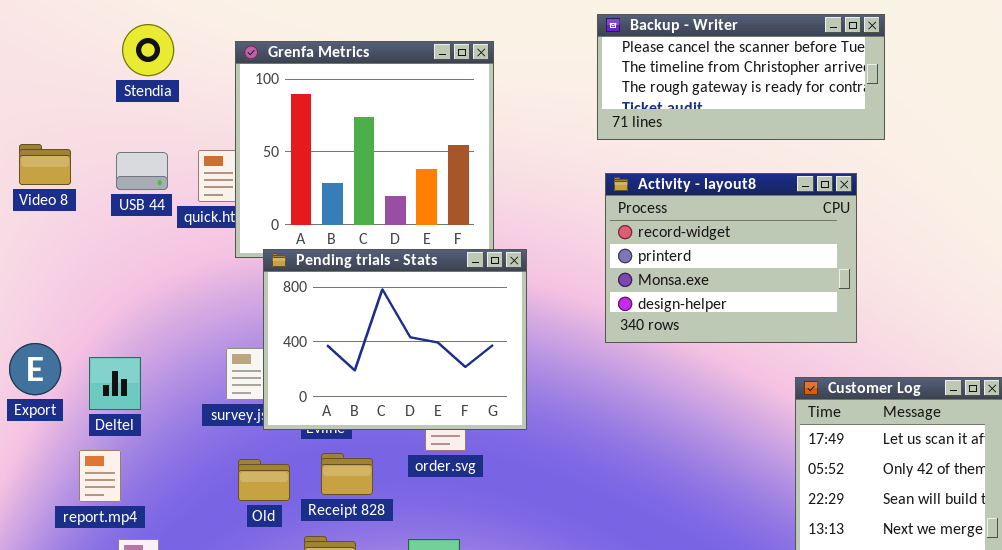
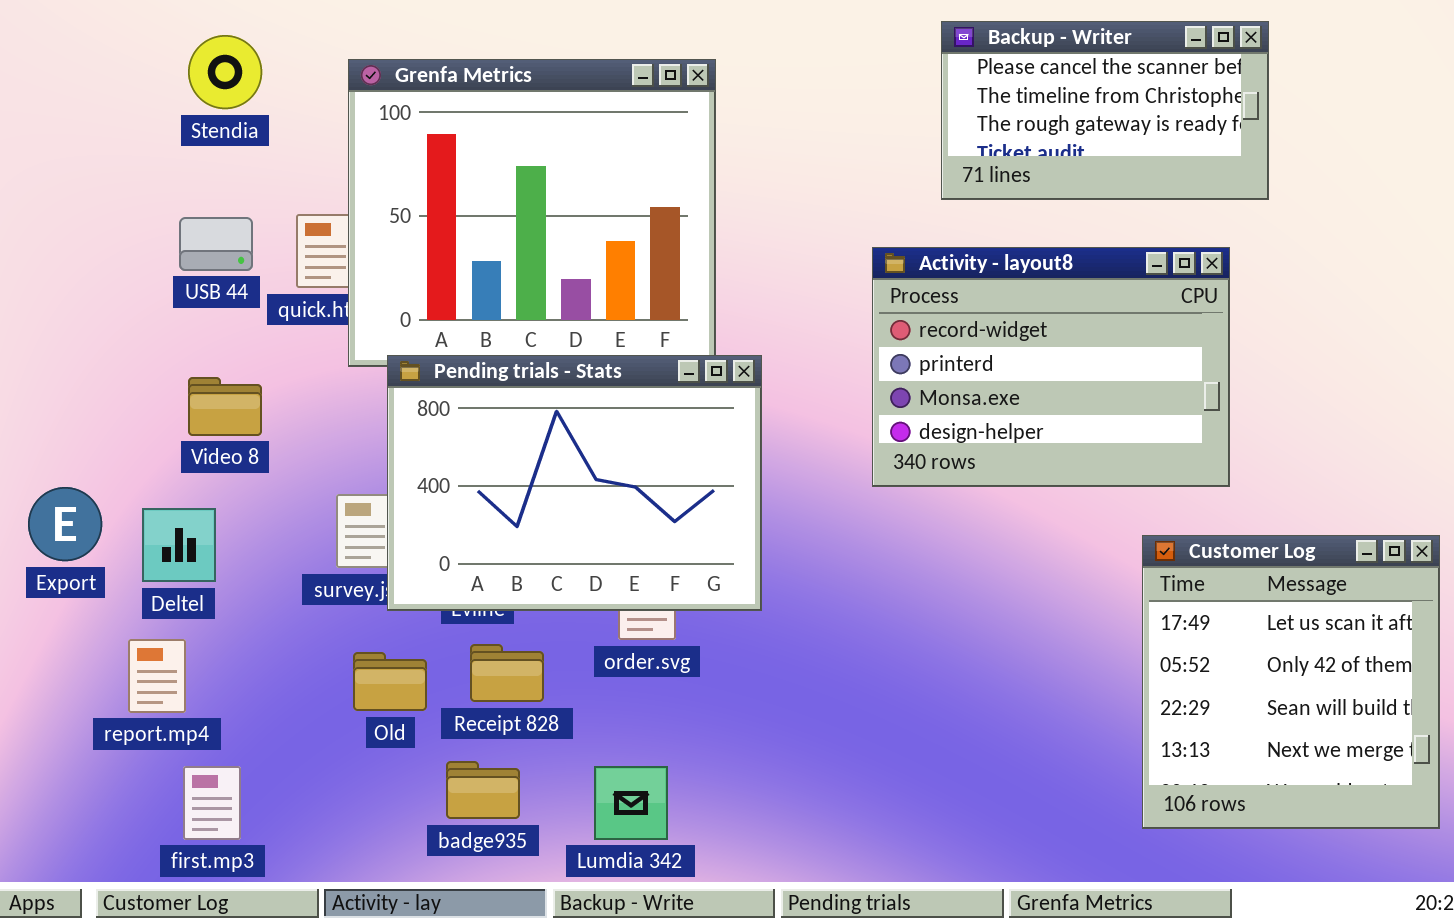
Backup - Writer: [597,14,885,140] -> [941,21,1269,200], resized
Video 8: [19,144,71,185] -> [188,377,262,436], moved

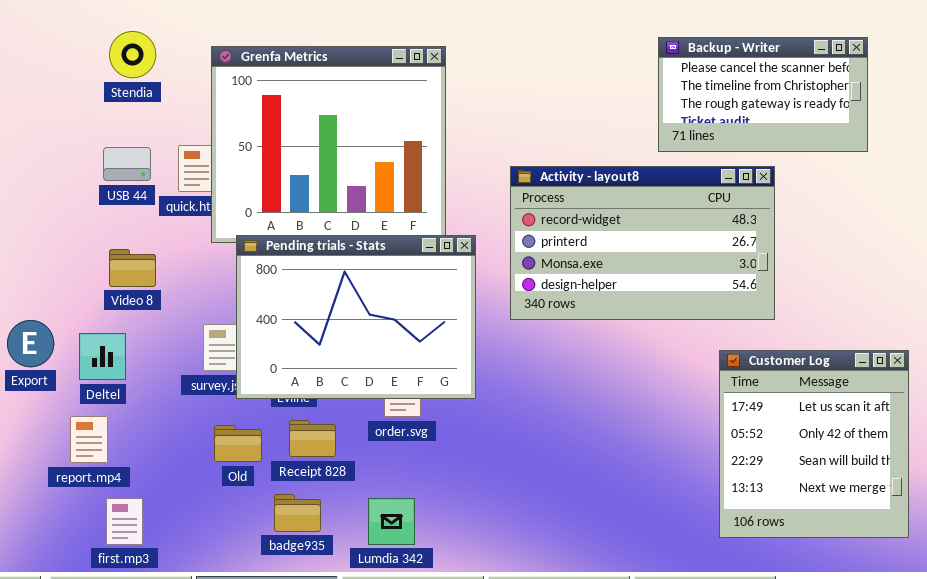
Backup - Writer: [941,21,1269,200] -> [658,37,868,152], moved
Activity - layout8: [872,247,1230,487] -> [510,166,775,320], resized

